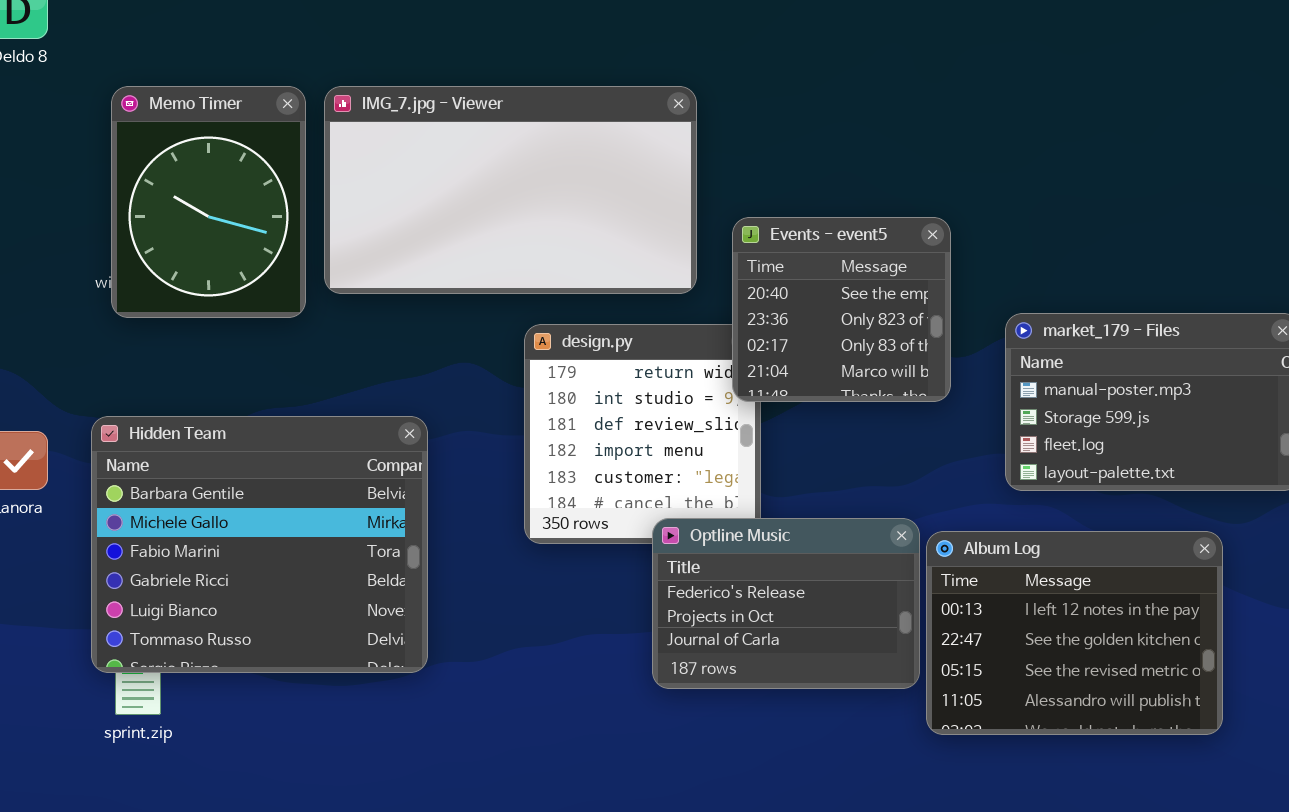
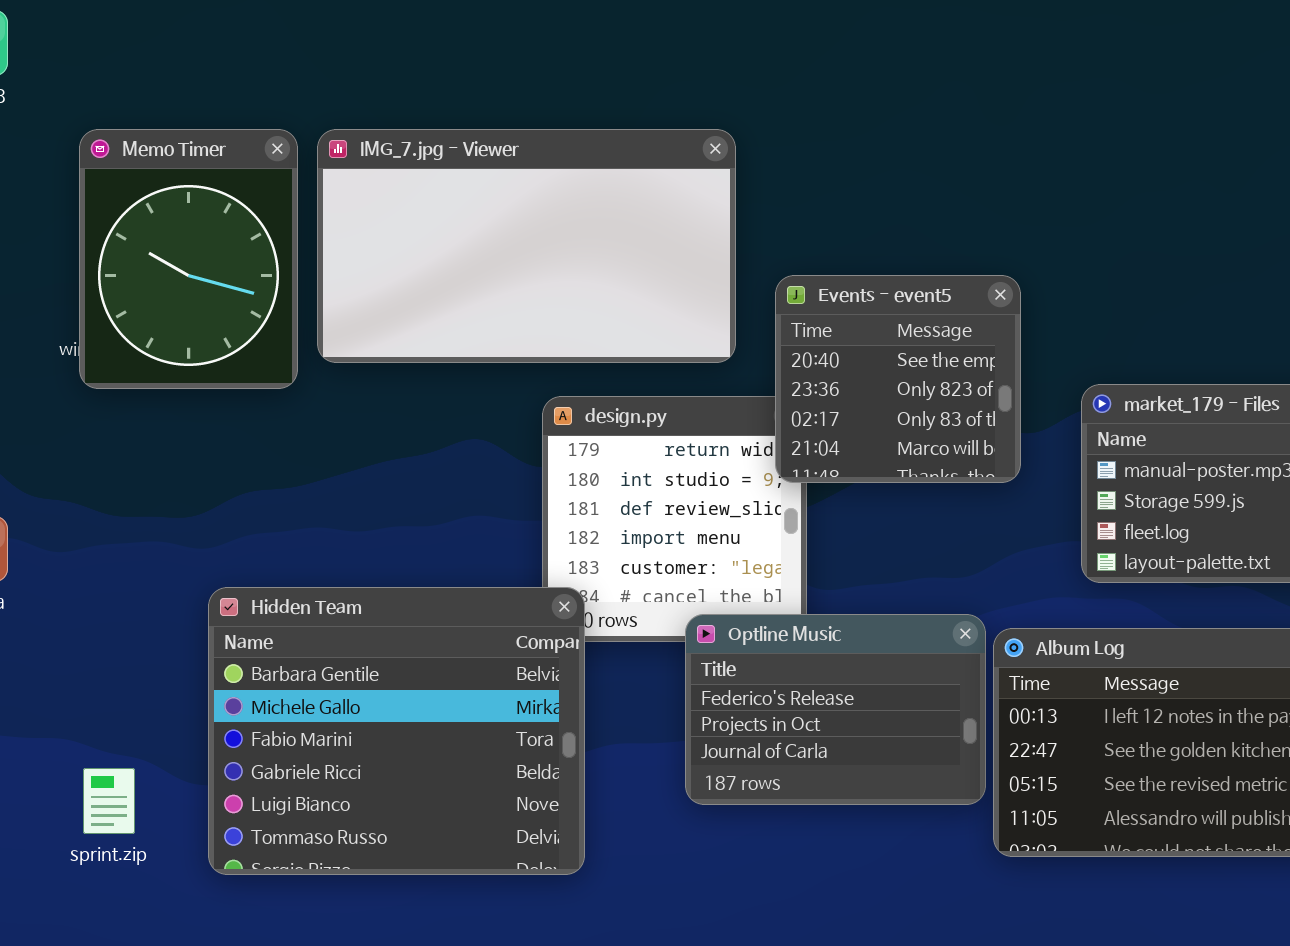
Hidden Team: [91,416,428,673] -> [208,587,585,875], moved

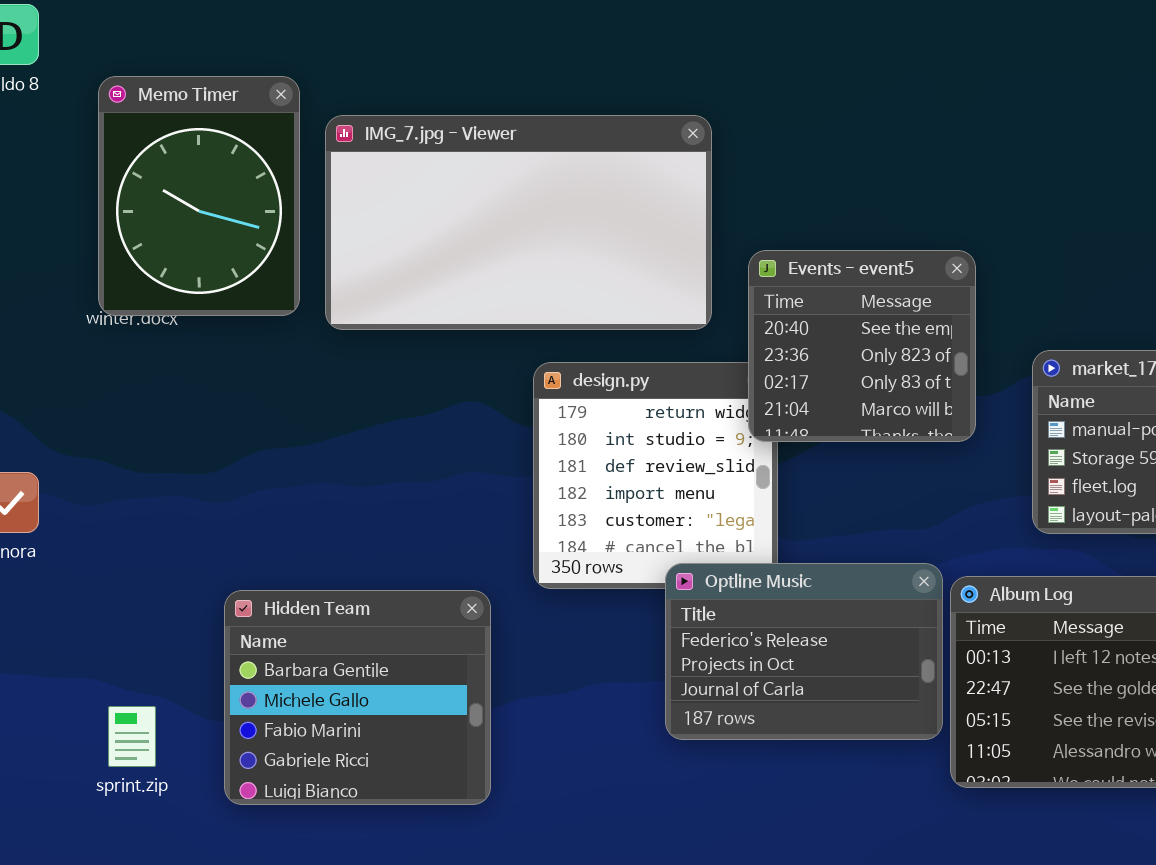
Memo Timer: [79,129,298,389] -> [98,76,300,316], moved
Hidden Team: [208,587,585,875] -> [224,590,491,805], resized

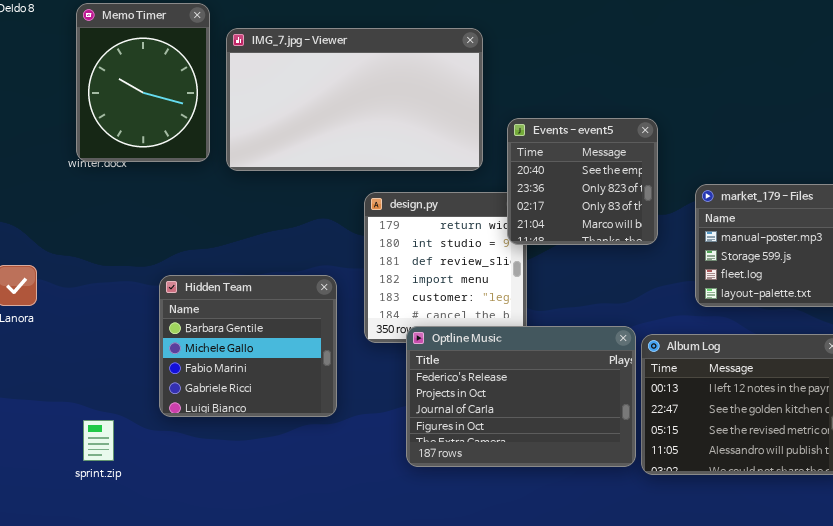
Optline Music: [665,563,943,740] -> [406,326,636,467], resized
Hidden Team: [224,590,491,805] -> [159,275,337,417], moved

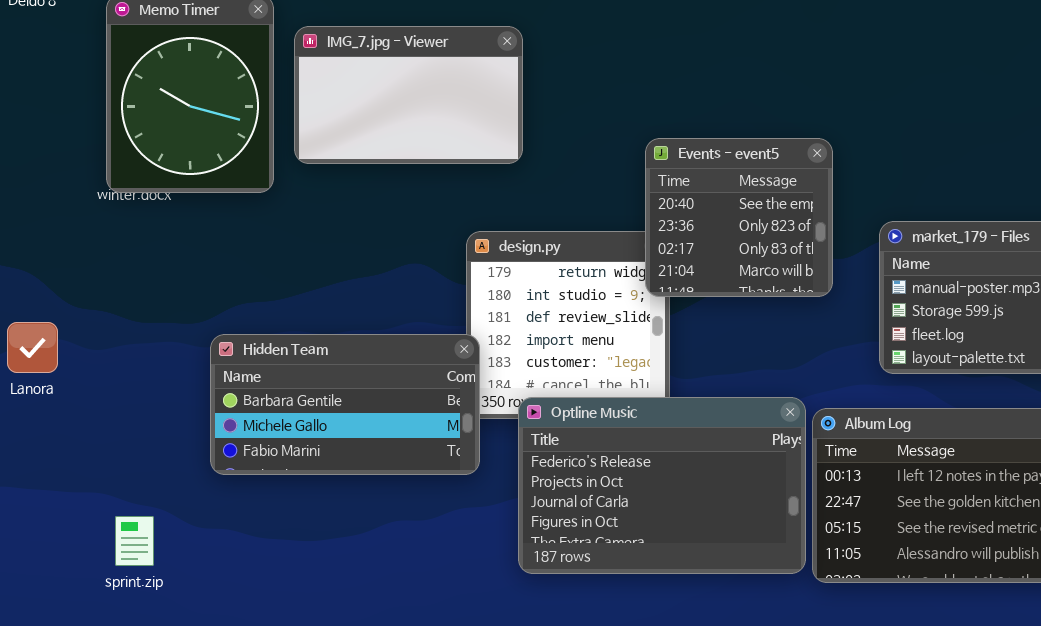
IMG_7.jpg - Viewer: [226,28,483,171] -> [294,26,523,164], resized
Hidden Team: [159,275,337,417] -> [210,334,480,475], resized

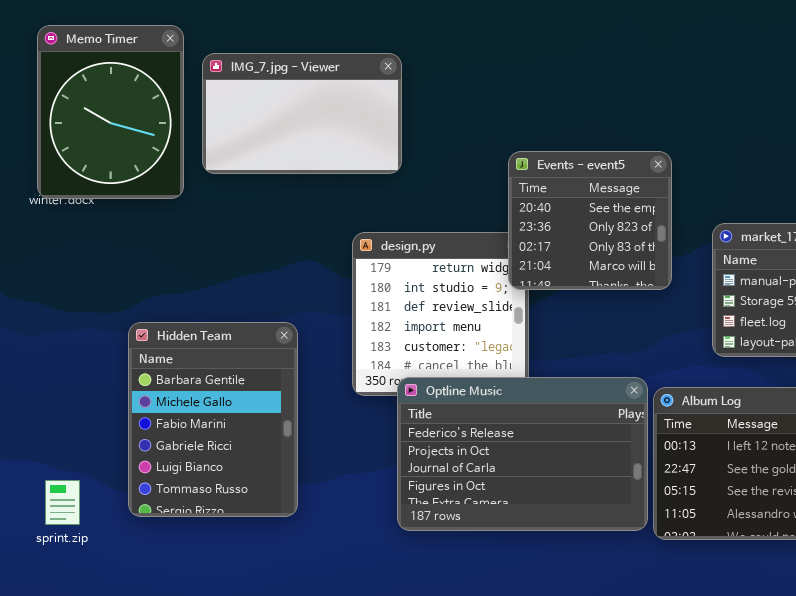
Hidden Team: [210,334,480,475] -> [128,322,298,517], resized

